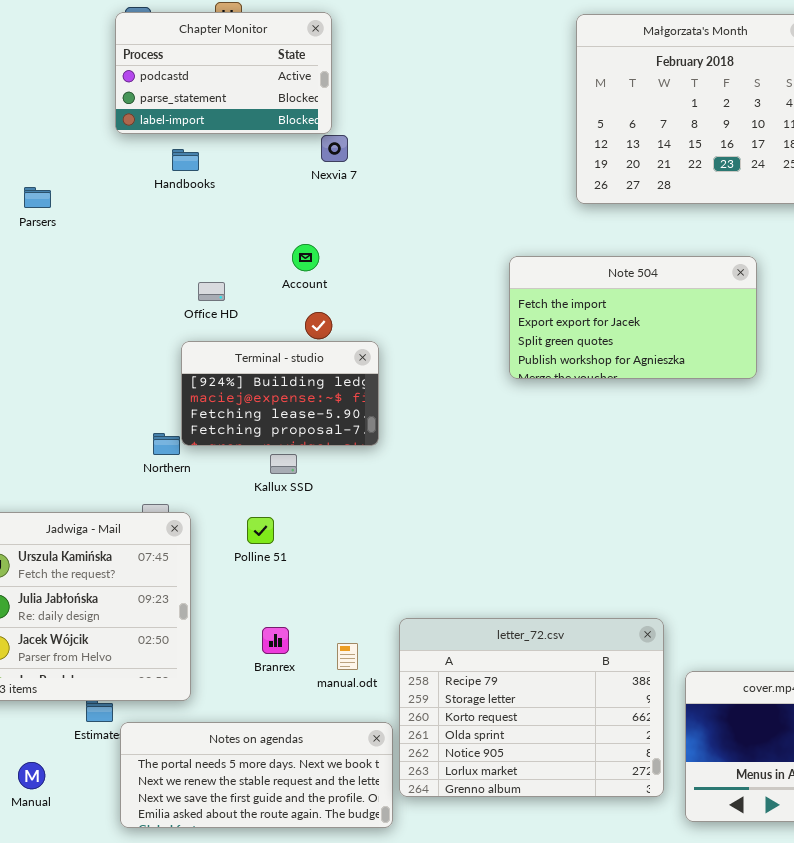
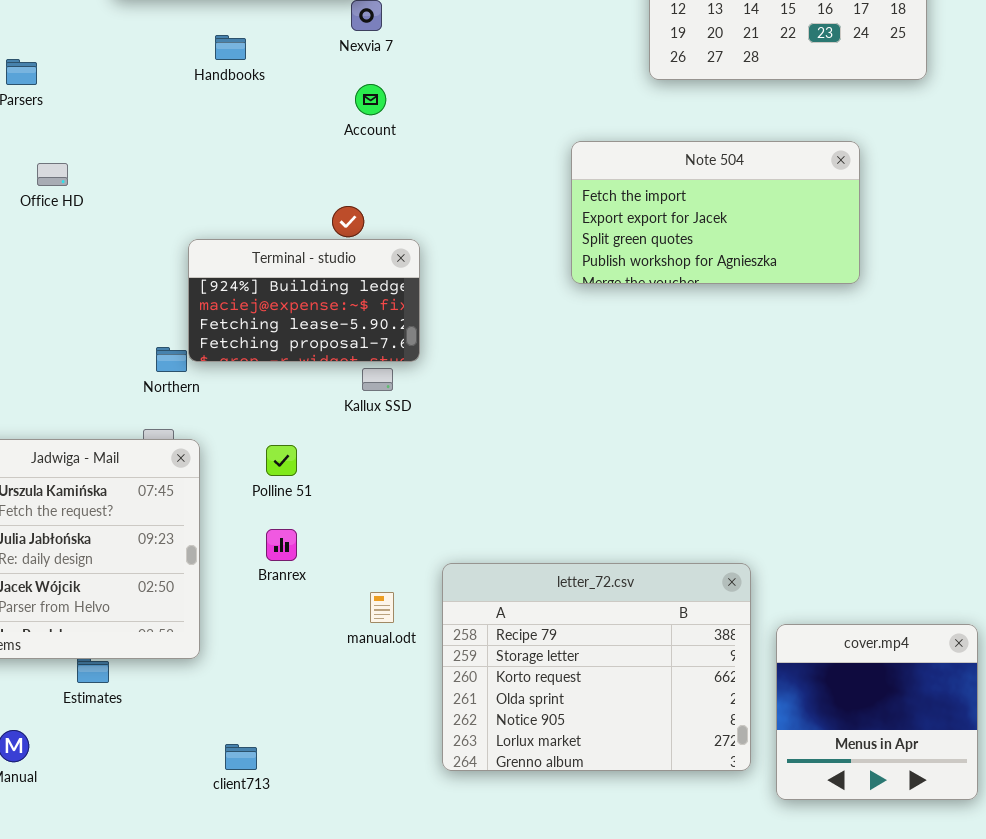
Handbooks: [172,149,199,171] -> [215,35,246,60], moved
Account: [292,244,319,271] -> [355,84,386,115], moved
Office HD: [198,282,225,301] -> [37,163,68,186], moved
Kallux SSD: [270,454,297,474] -> [362,368,393,391], moved
Branrex: [262,627,289,654] -> [266,529,297,561], moved
Notes on agendas: [120,722,393,828] -> none, closed

